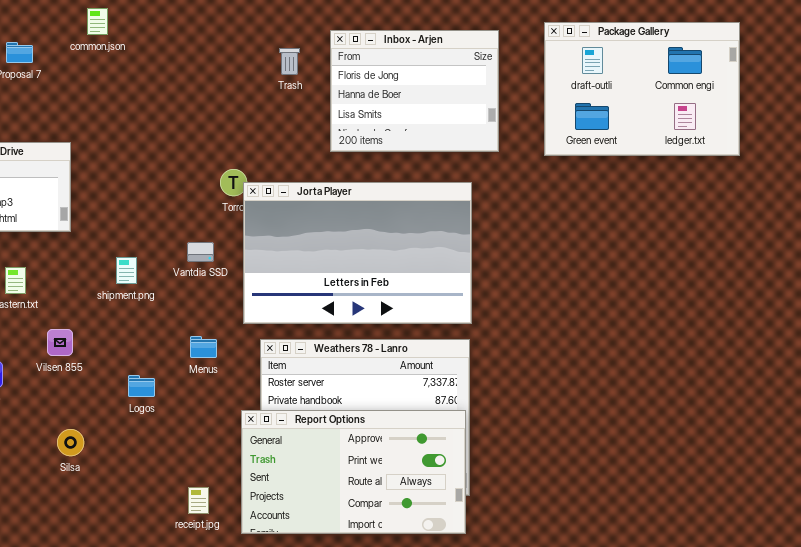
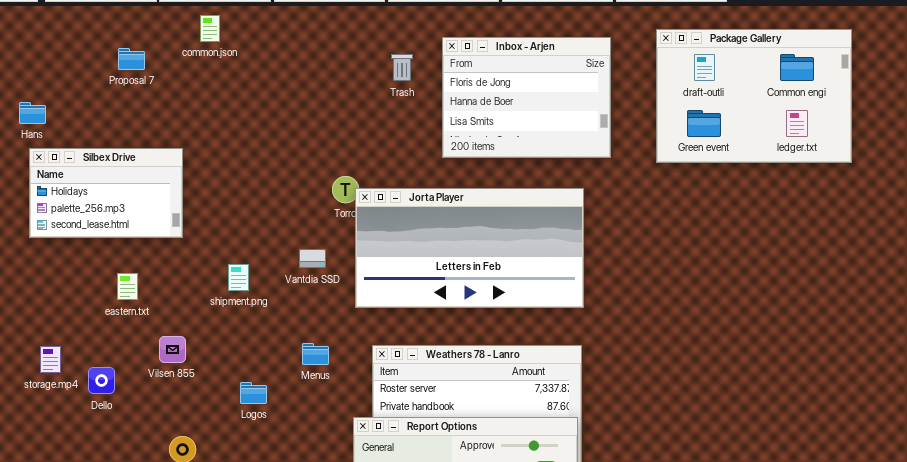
Jorta Player: [243,182,472,324] -> [355,188,584,308], resized

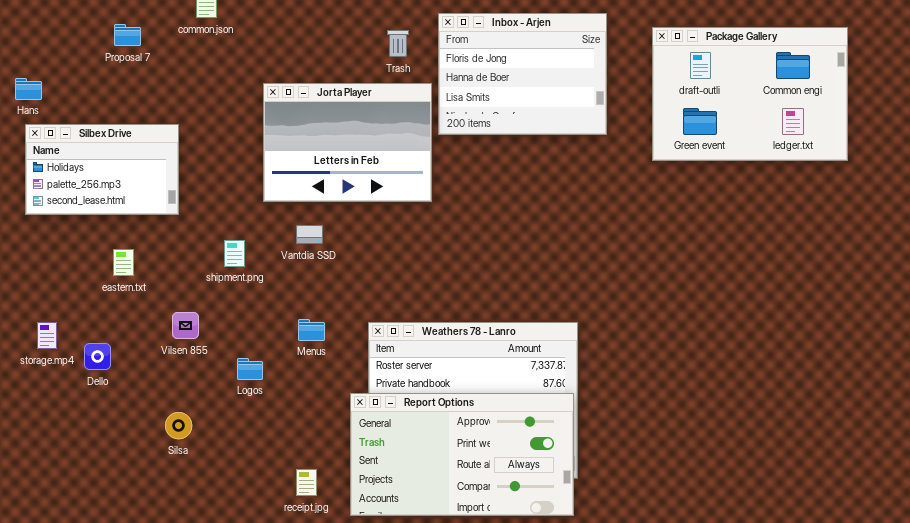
Package Gallery: [656,29,852,163] -> [652,27,848,161], moved
Jorta Player: [355,188,584,308] -> [263,83,432,202], moved, resized
Vilsen 855: [159,336,186,363] -> [172,312,199,339], moved

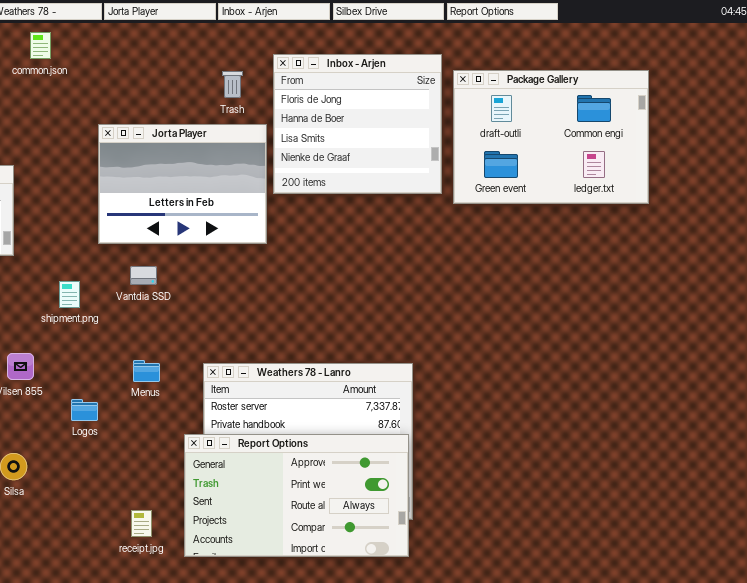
Inbox - Arjen: [438,13,607,135] -> [273,54,442,194], resized
Package Gallery: [652,27,848,161] -> [453,70,649,204], moved

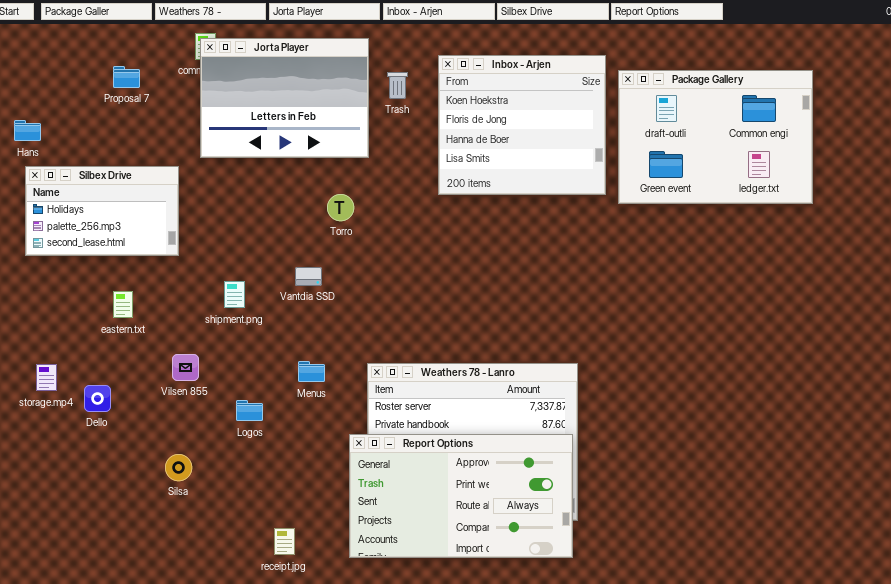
Inbox - Arjen: [273,54,442,194] -> [438,55,606,195], scrolled up 1 row
Jorta Player: [98,124,267,244] -> [200,38,369,158], moved
receipt.jpg: [131,510,152,537] -> [274,528,295,555], moved

